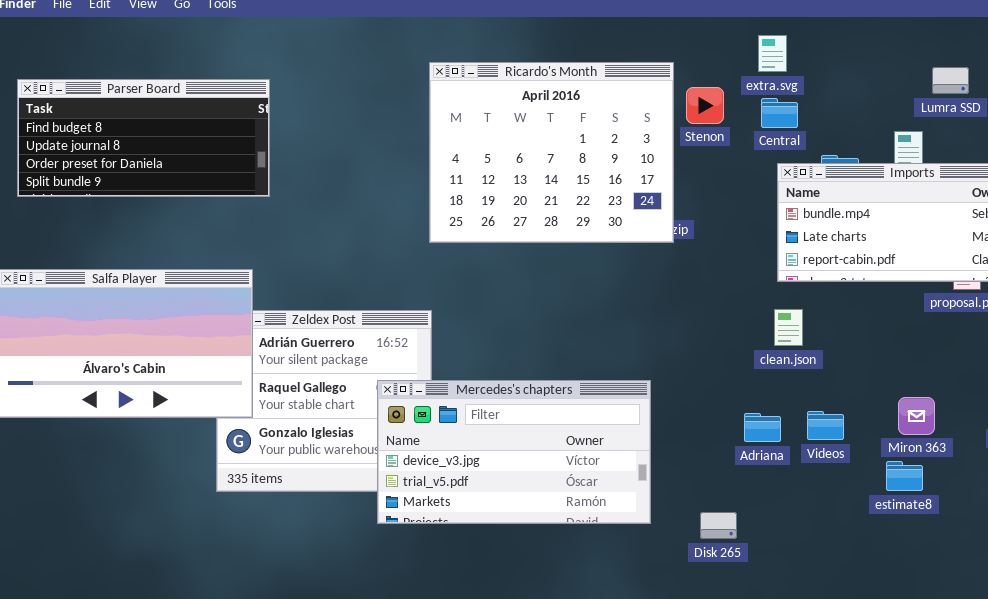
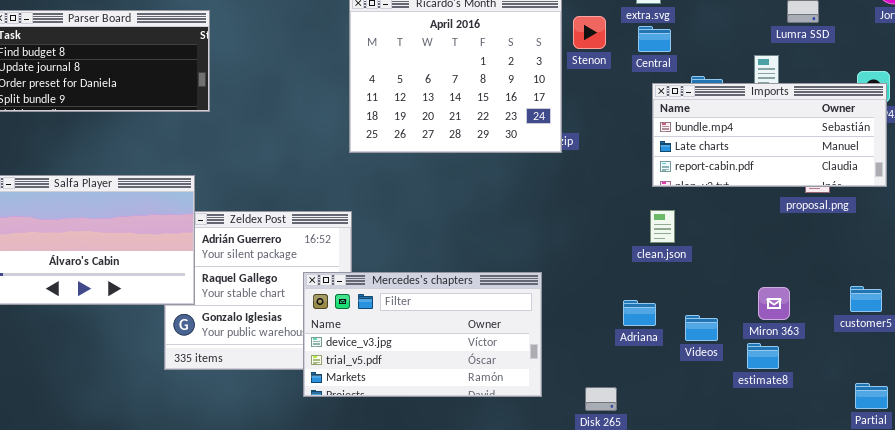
Videos: [807,411,844,440] -> [685,315,718,341], moved

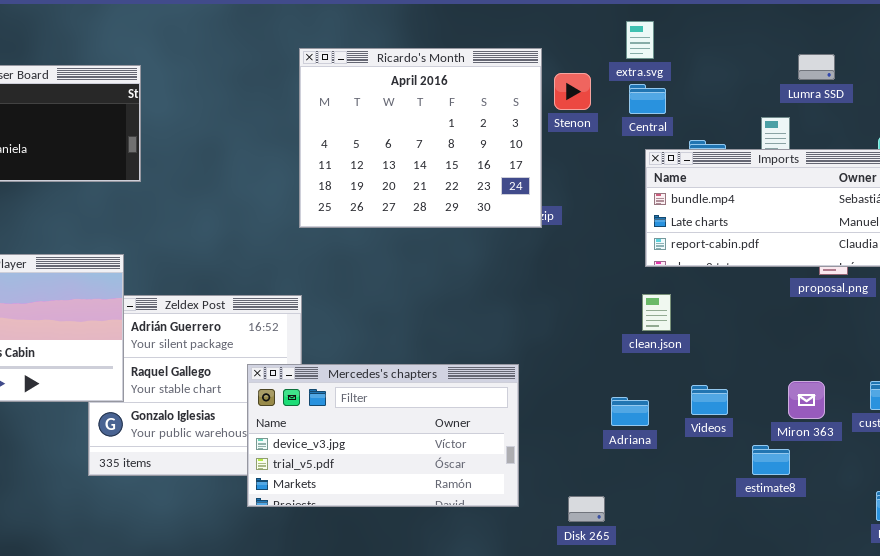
Miron 363: [758,287,790,320] -> [788,381,825,419], moved
Videos: [685,315,718,341] -> [691,385,728,415], moved

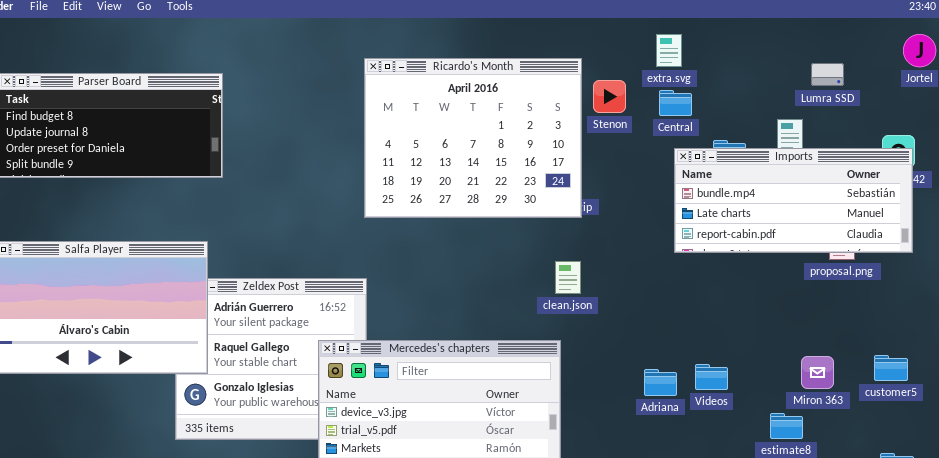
clean.json: [642,294,671,331] -> [555,261,581,294], moved
Videos: [691,385,728,415] -> [695,364,728,390], moved

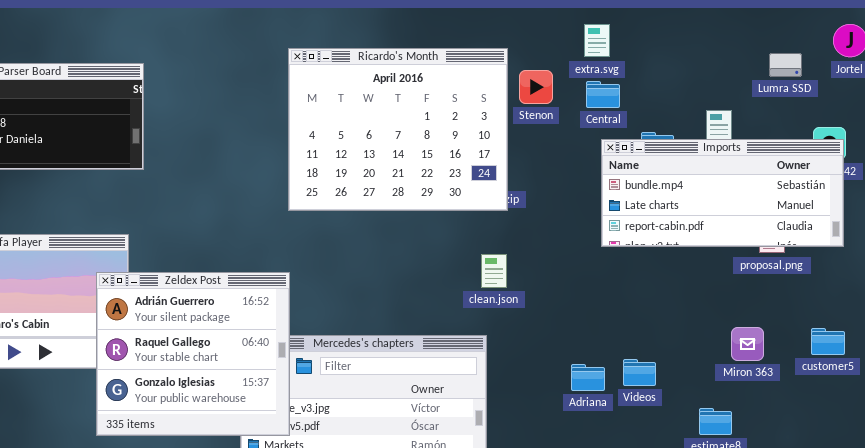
Lumra SSD: [811,63,844,86] -> [769,53,802,77], moved
Zeldex Post: [175,278,367,440] -> [96,272,290,436], raised
customer5: [874,355,908,381] -> [811,328,845,355], moved
Miron 363: [801,356,834,389] -> [731,327,764,361], moved

